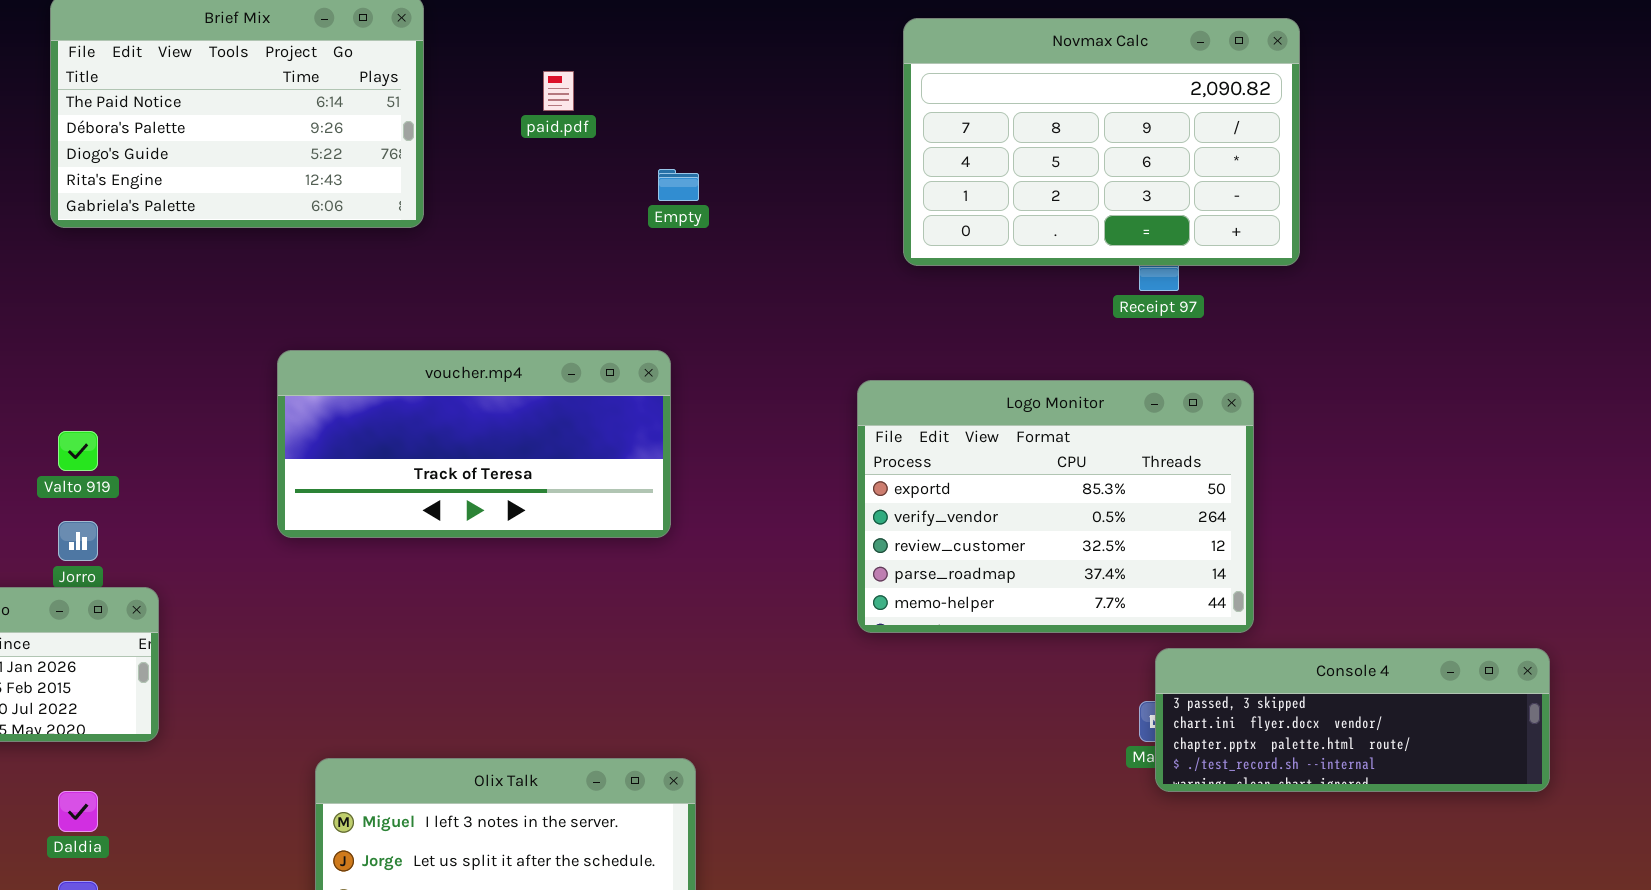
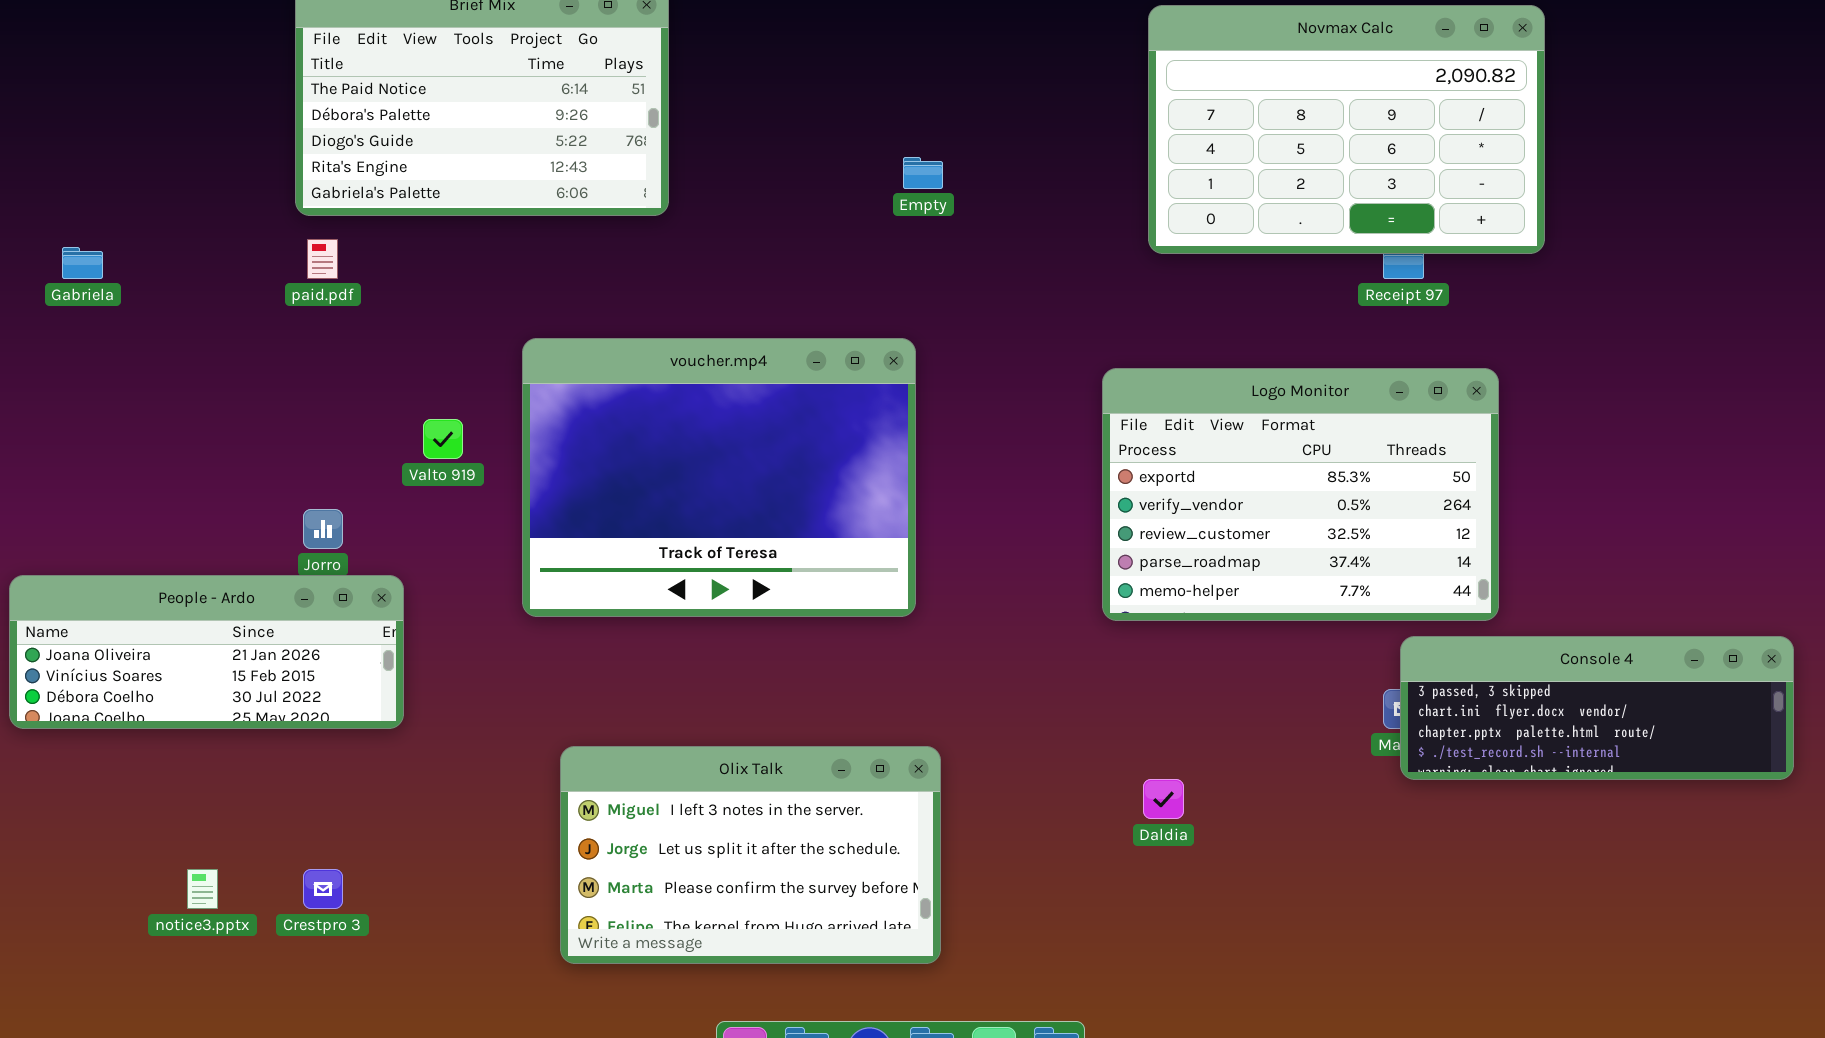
paid.pdf: [543,71,574,111] -> [307,239,338,279], moved
voucher.mp4: [277,350,671,538] -> [522,338,916,617], resized
Valto 919: [58,431,98,471] -> [423,419,463,459], moved
Daldia: [58,791,98,832] -> [1143,779,1184,819], moved

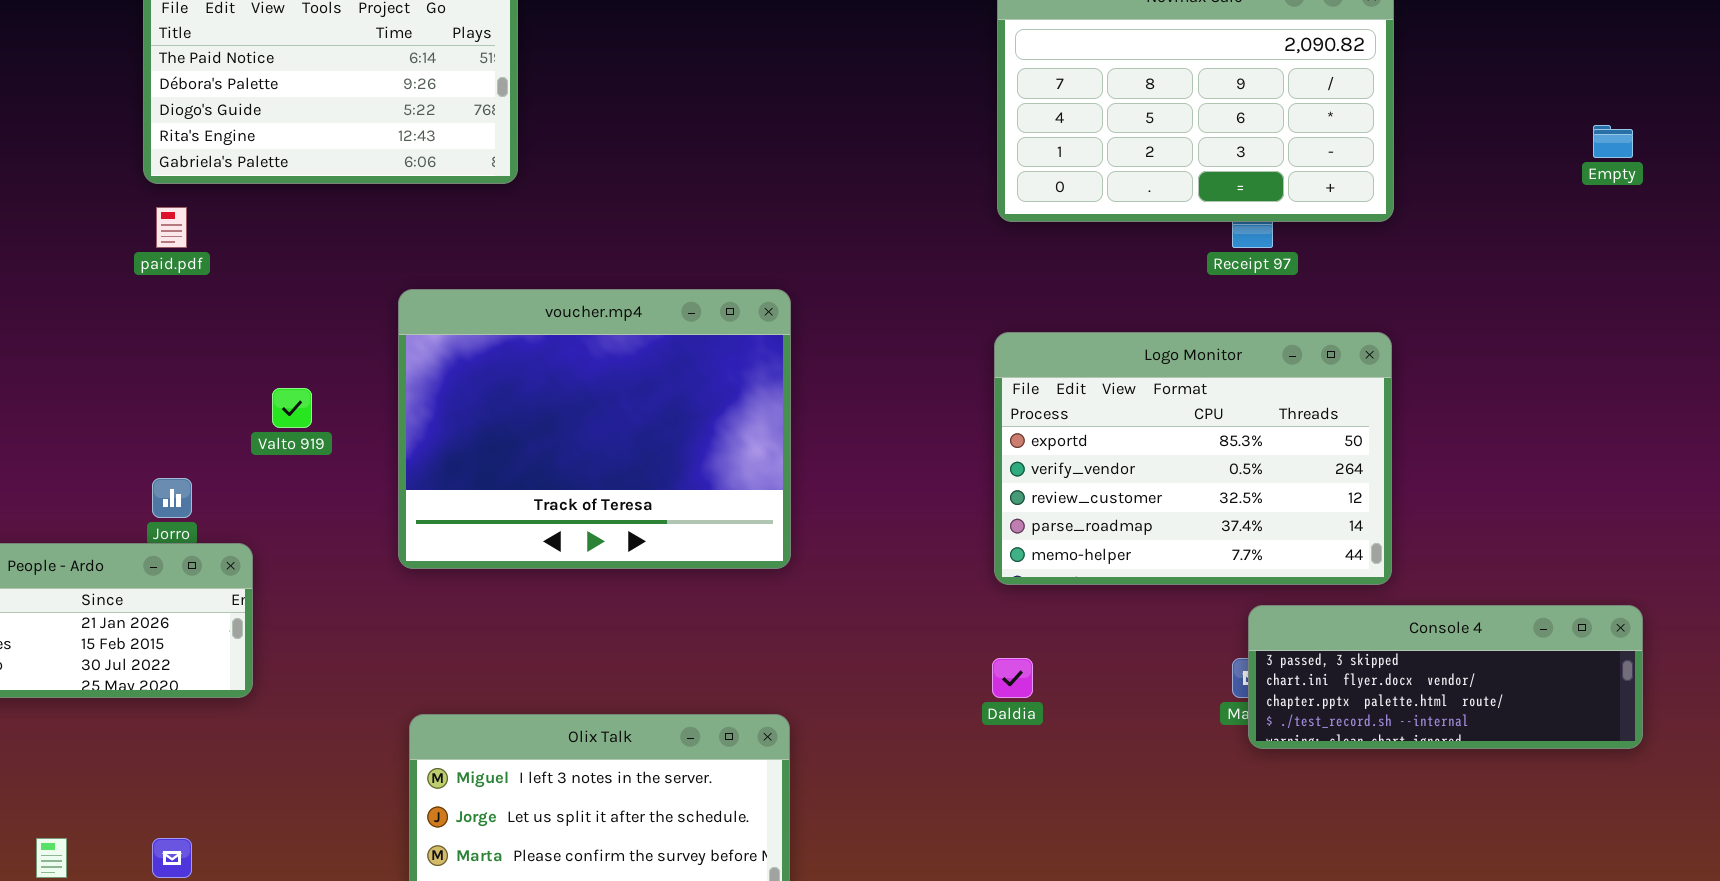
Empty: [903,157,943,189] -> [1593,125,1633,158], moved
voucher.mp4: [522,338,916,617] -> [398,289,791,569], moved
Logo Monitor: [1102,368,1499,621] -> [994,332,1392,585], moved
Daldia: [1143,779,1184,819] -> [992,658,1033,698], moved

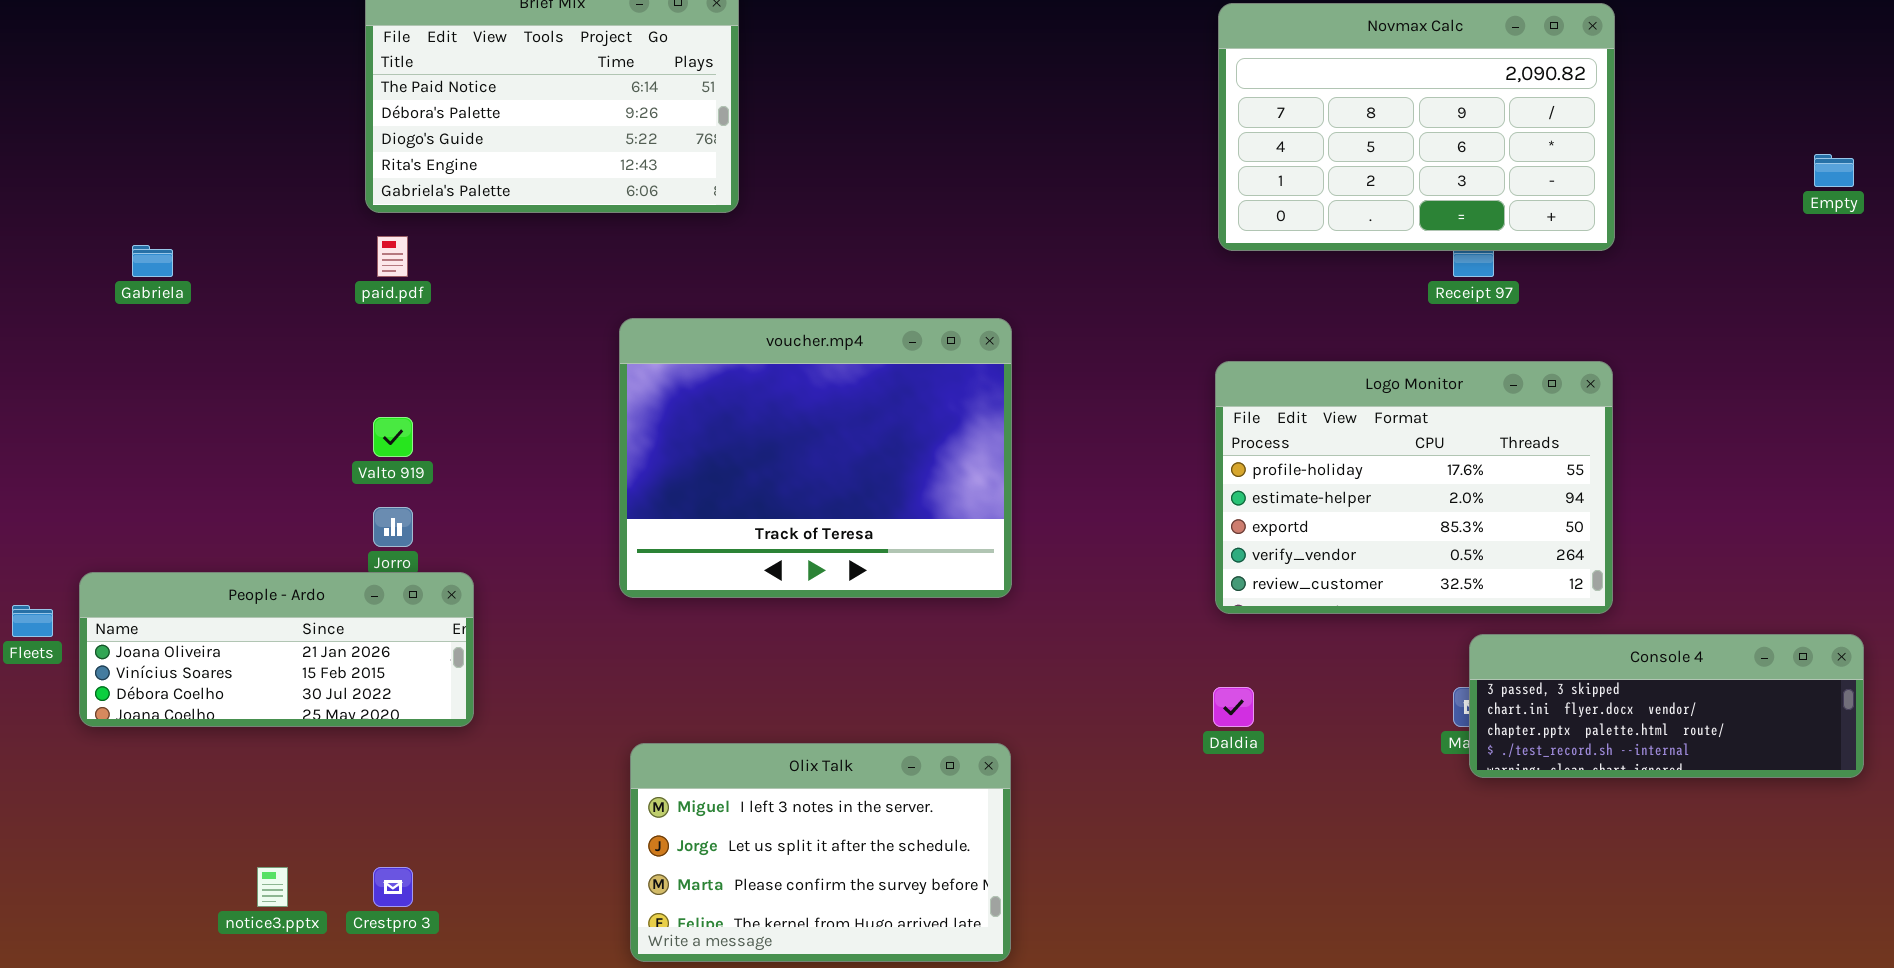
Logo Monitor: [994,332,1392,585] -> [1215,361,1613,614], scrolled up 2 rows
Valto 919: [272,388,312,428] -> [373,417,413,457], moved

